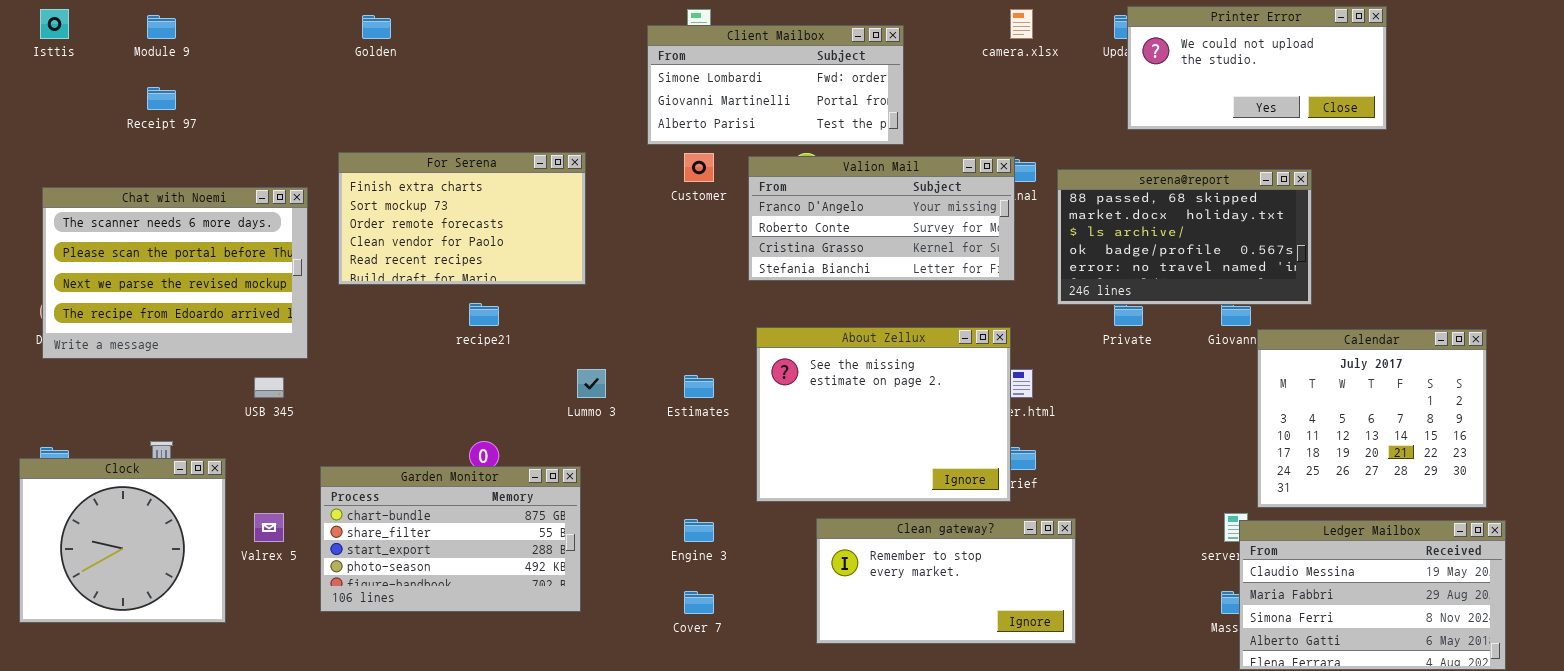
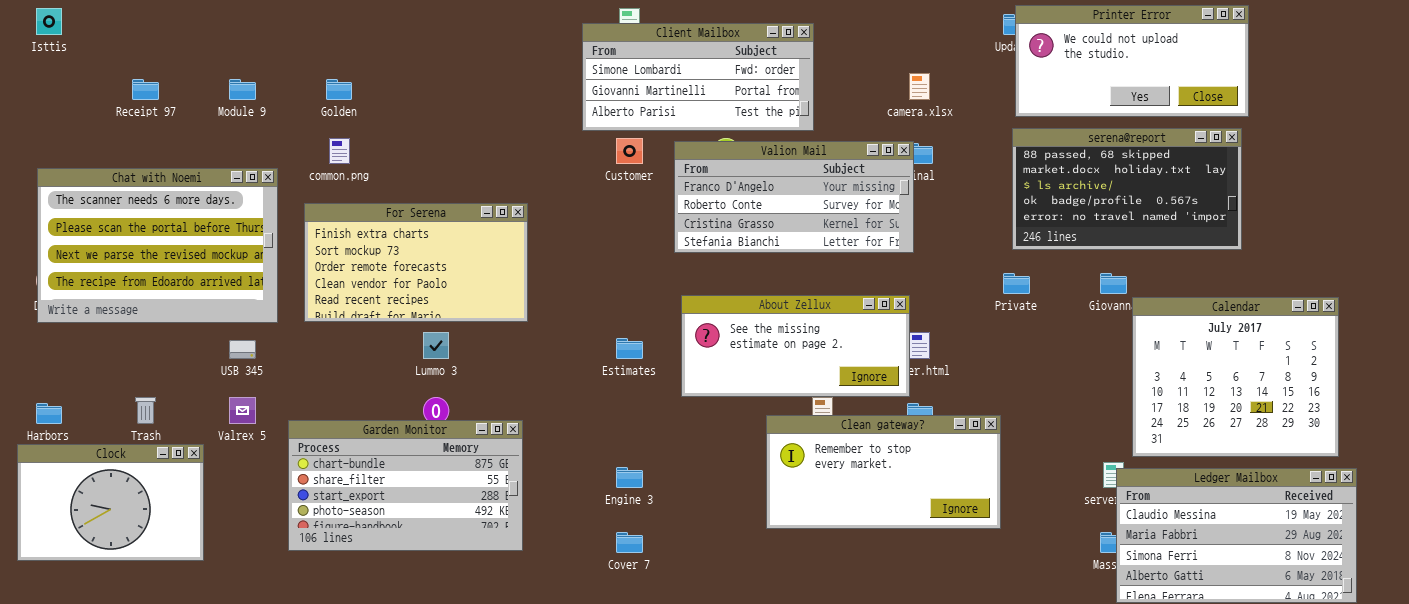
camera.xlsx: [1010,9,1033,39] -> [909,73,930,100], moved
Module 9: [147,15,176,39] -> [229,79,256,100], moved
Golden: [362,15,391,39] -> [326,79,352,100], moved
For Serena: [338,152,586,285] -> [304,203,528,322], moved
serena@report: [1057,169,1312,305] -> [1012,128,1242,250], moved
About Zellux: [756,327,1011,502] -> [681,295,910,397], resized
Lummo 3: [577,369,606,398] -> [423,332,449,359], moved
Clock: [19,458,226,623] -> [17,444,204,561], resized
Valrex 5: [254,513,284,542] -> [229,397,256,424], moved
Clean gateway?: [816,518,1076,644] -> [766,415,1001,529], moved

